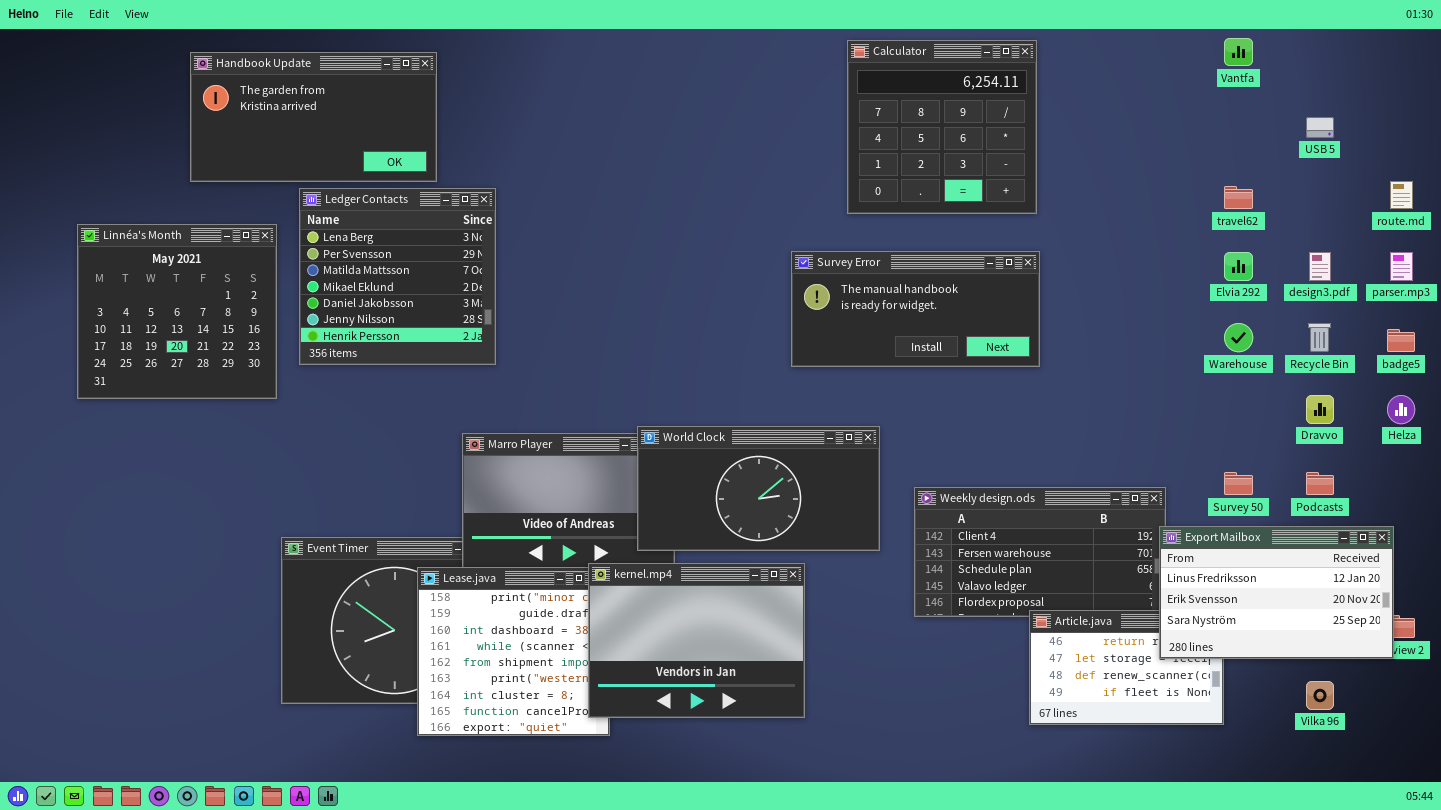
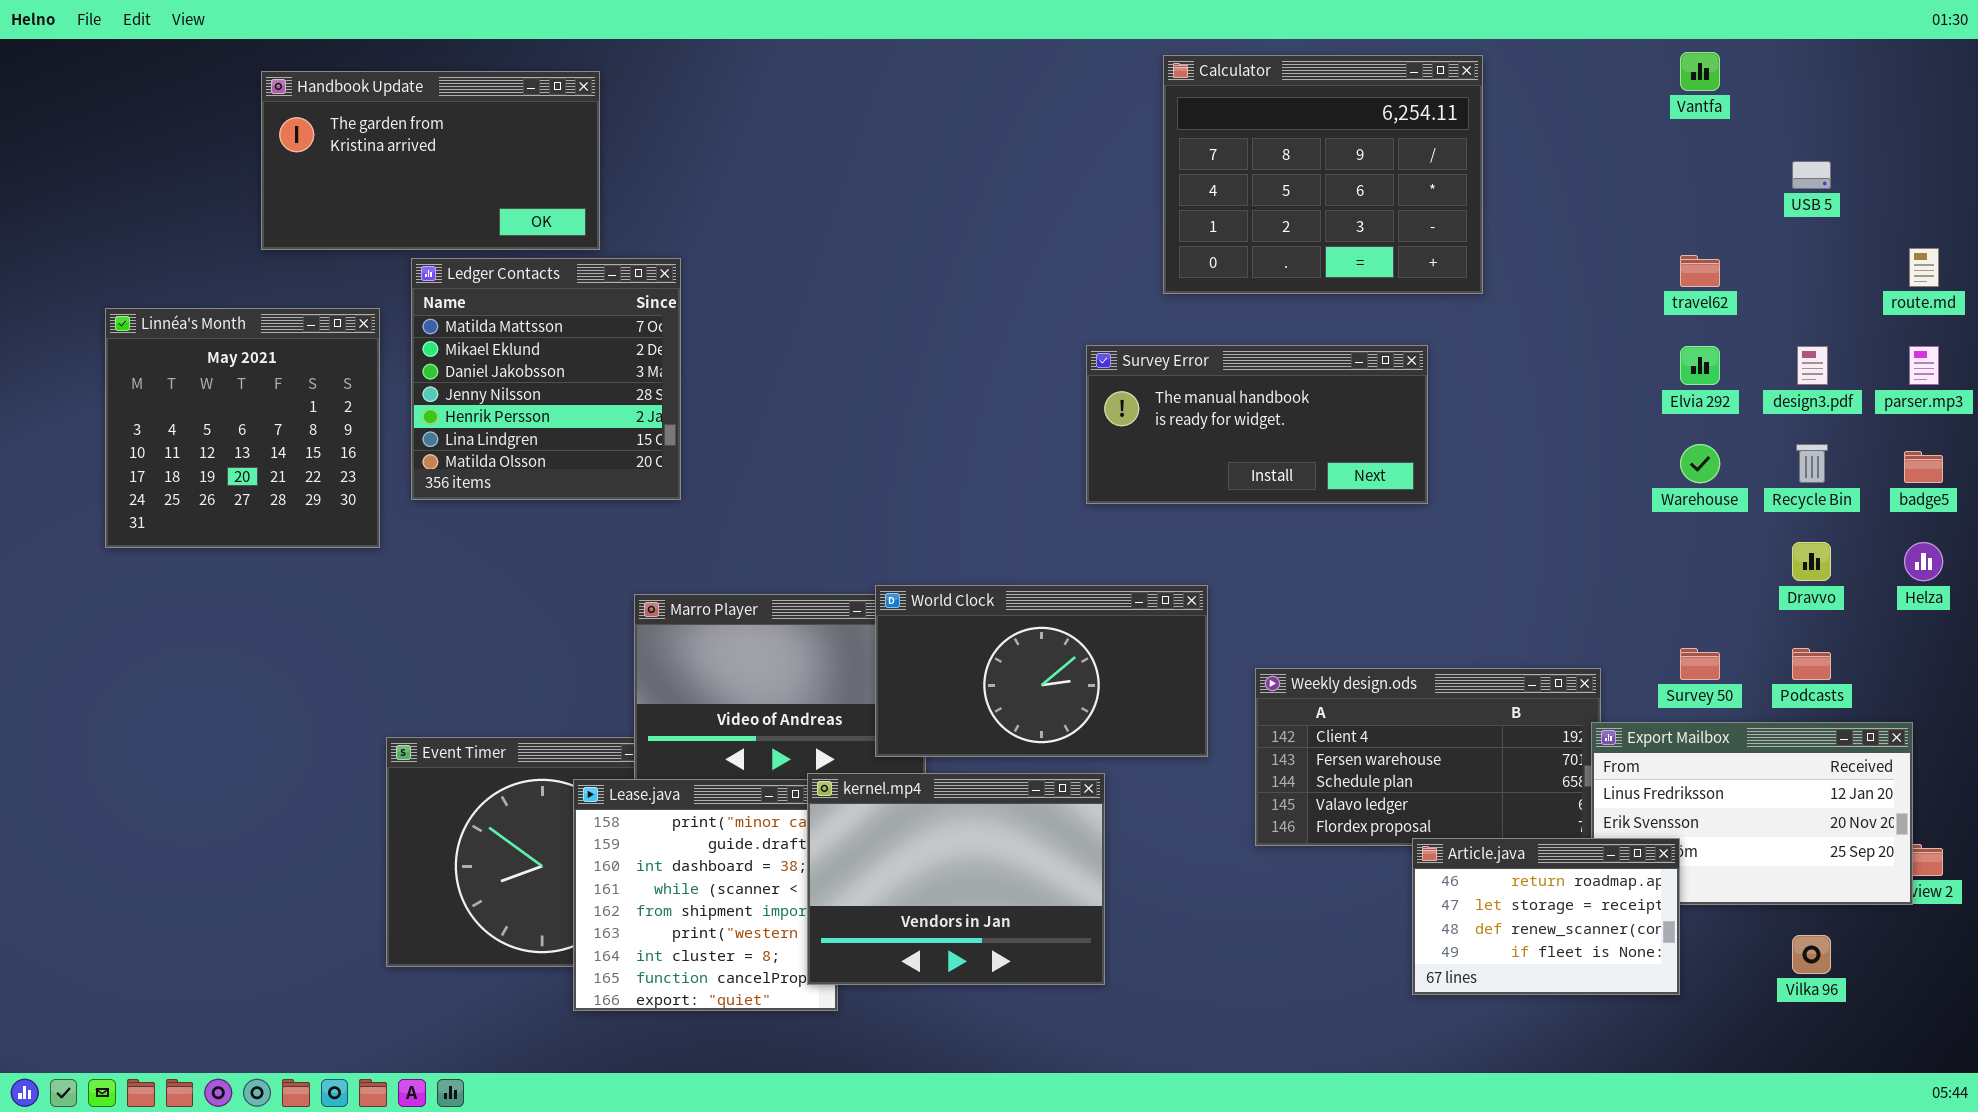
Calculator: [847,40,1037,214] -> [1163,55,1483,294], resized
Ledger Contacts: [299,188,496,365] -> [411,258,681,500], scrolled down 2 rows
Article.java: [1029,610,1224,725] -> [1412,838,1680,995], raised

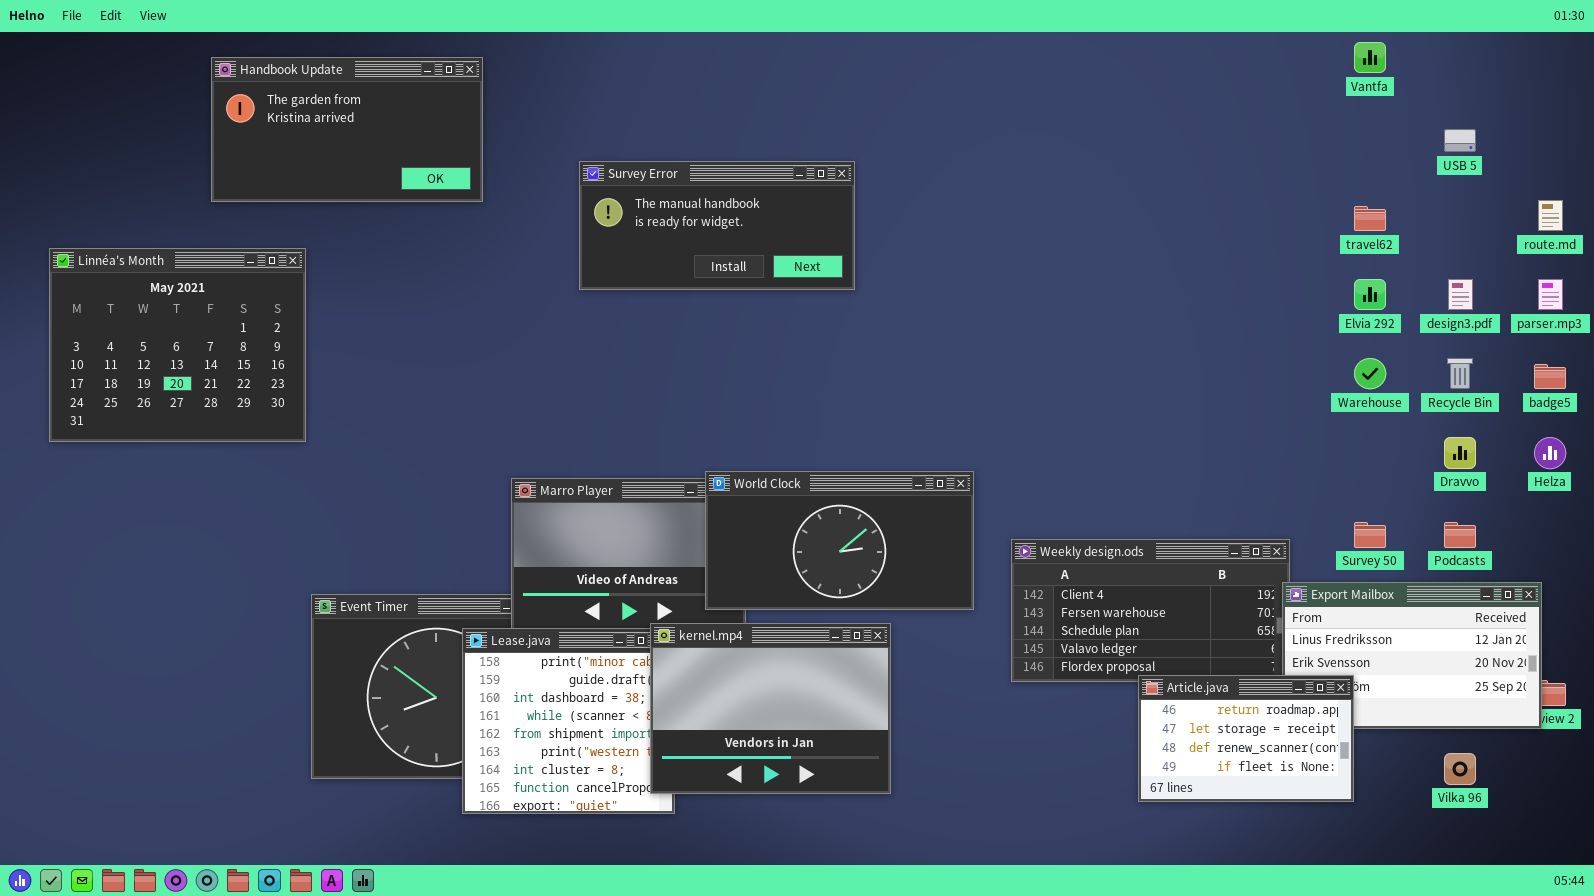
Calculator: [1163,55,1483,294] -> none, closed
Ledger Contacts: [411,258,681,500] -> none, closed
Linnéa's Month: [105,308,380,548] -> [49,248,306,442], resized
Survey Error: [1086,345,1428,504] -> [579,161,855,290], moved

